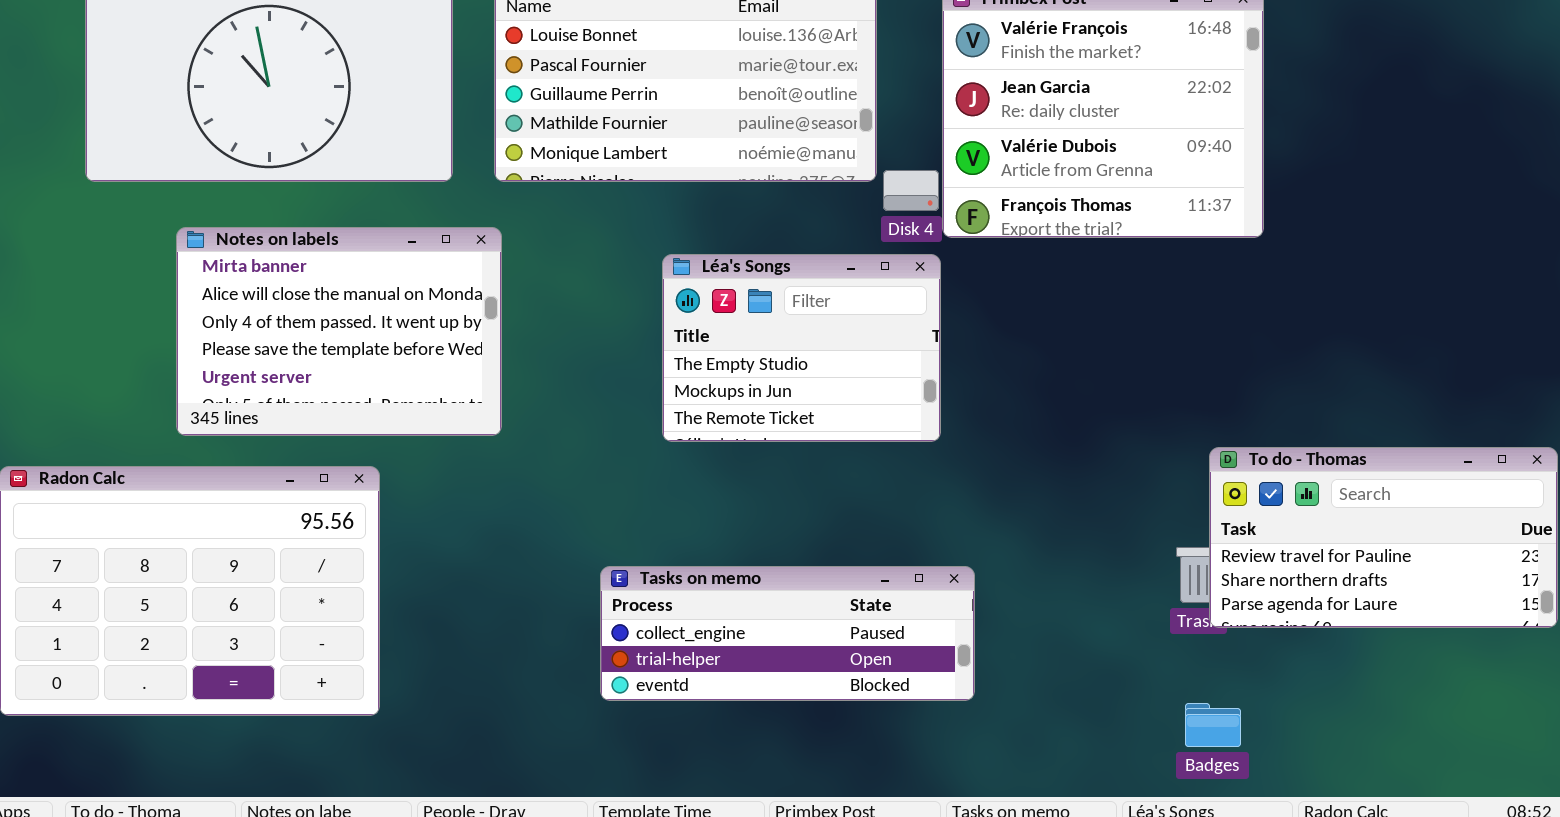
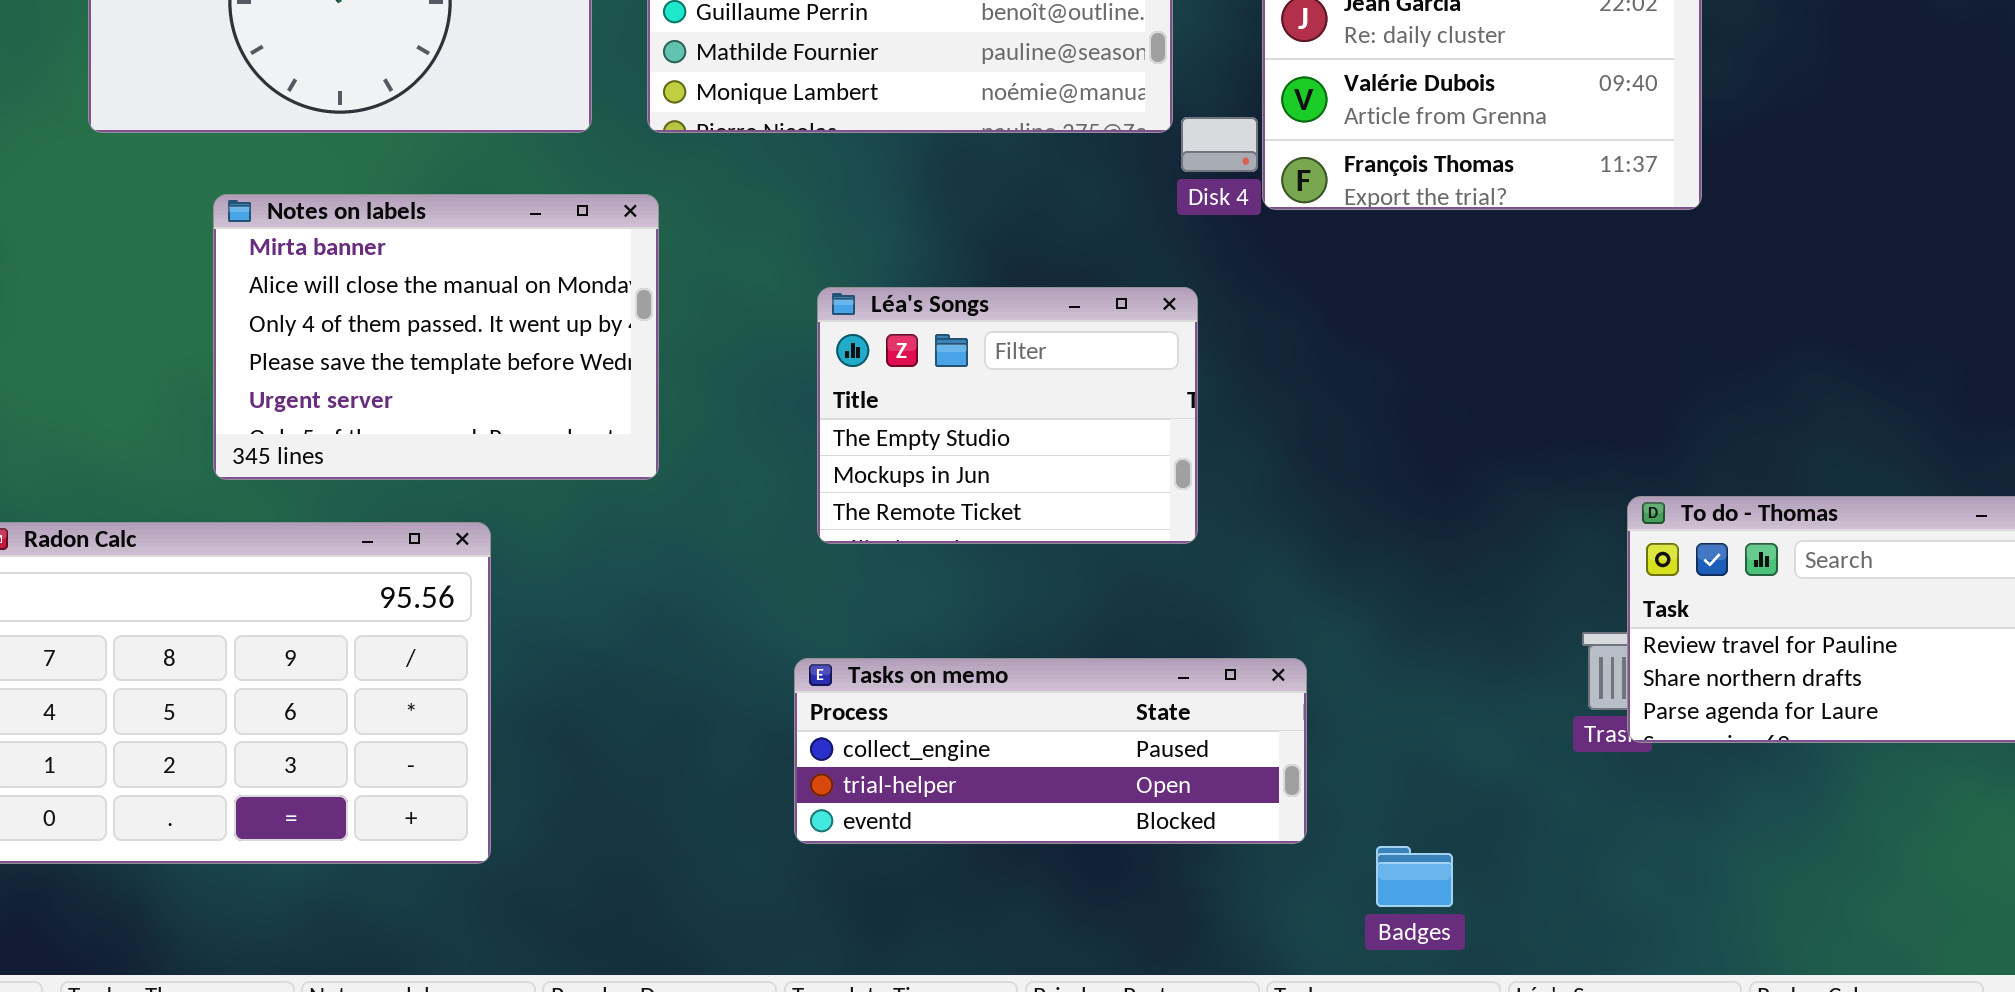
Léa's Songs: [662,254,941,442] -> [817,287,1198,544], moved
Badges: [1185,703,1241,747] -> [1376,846,1453,907], moved

